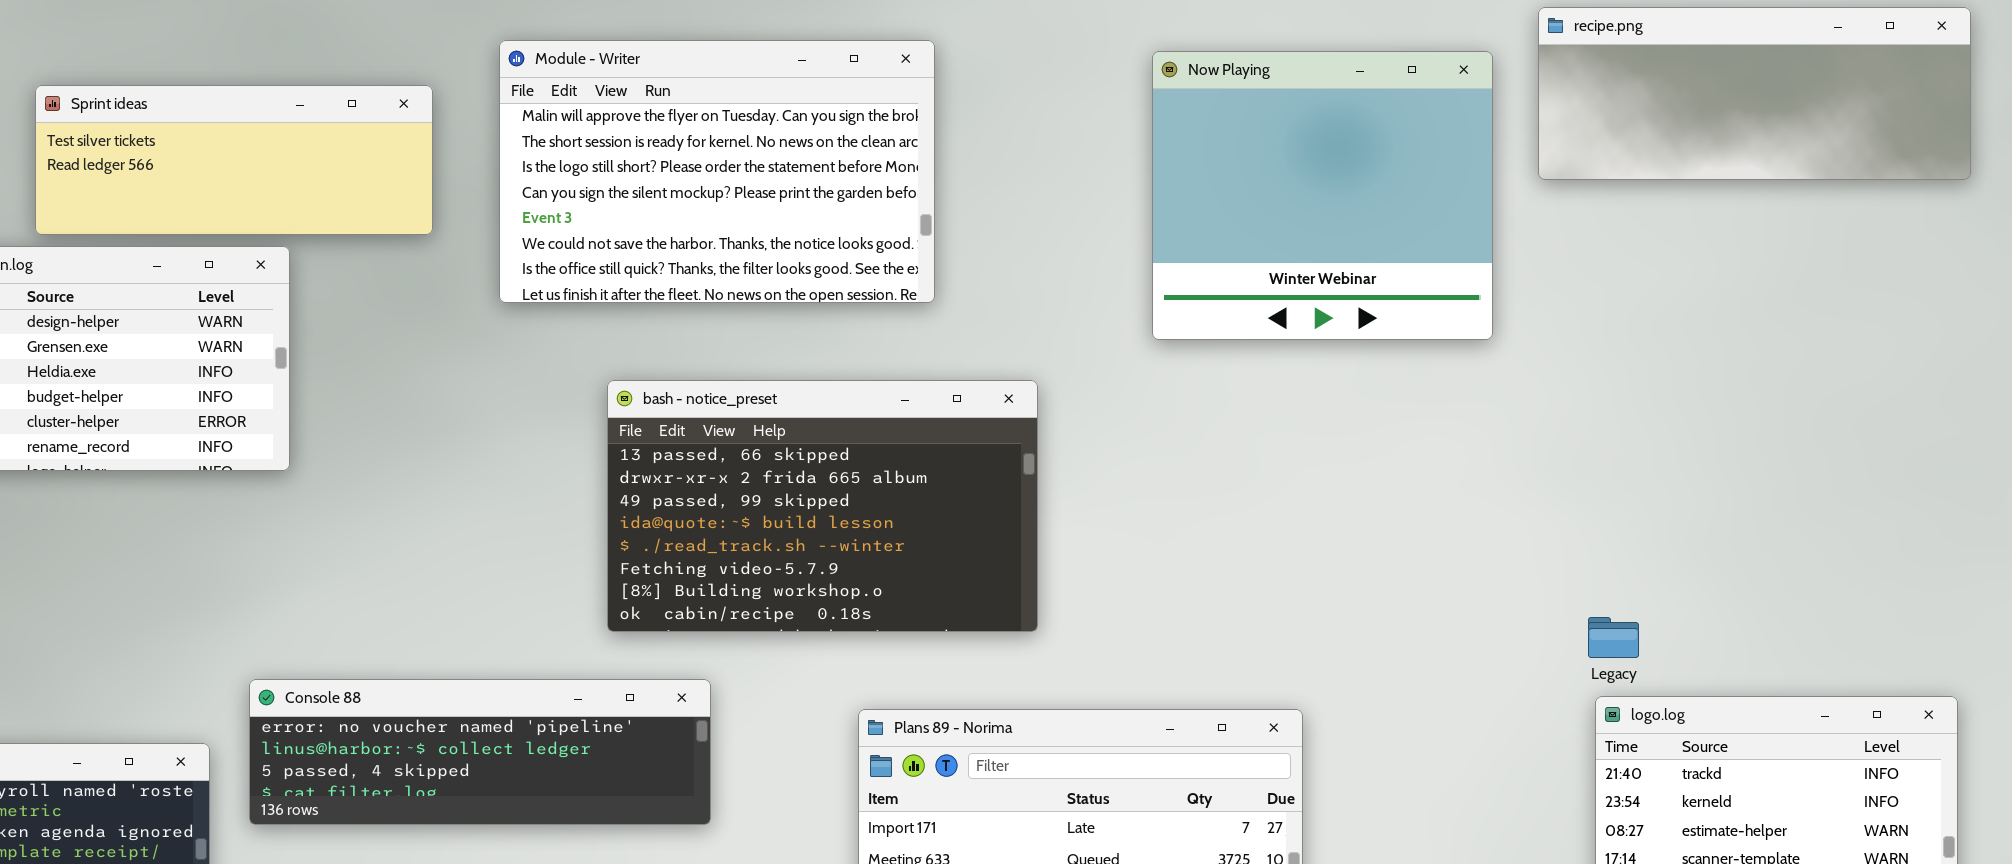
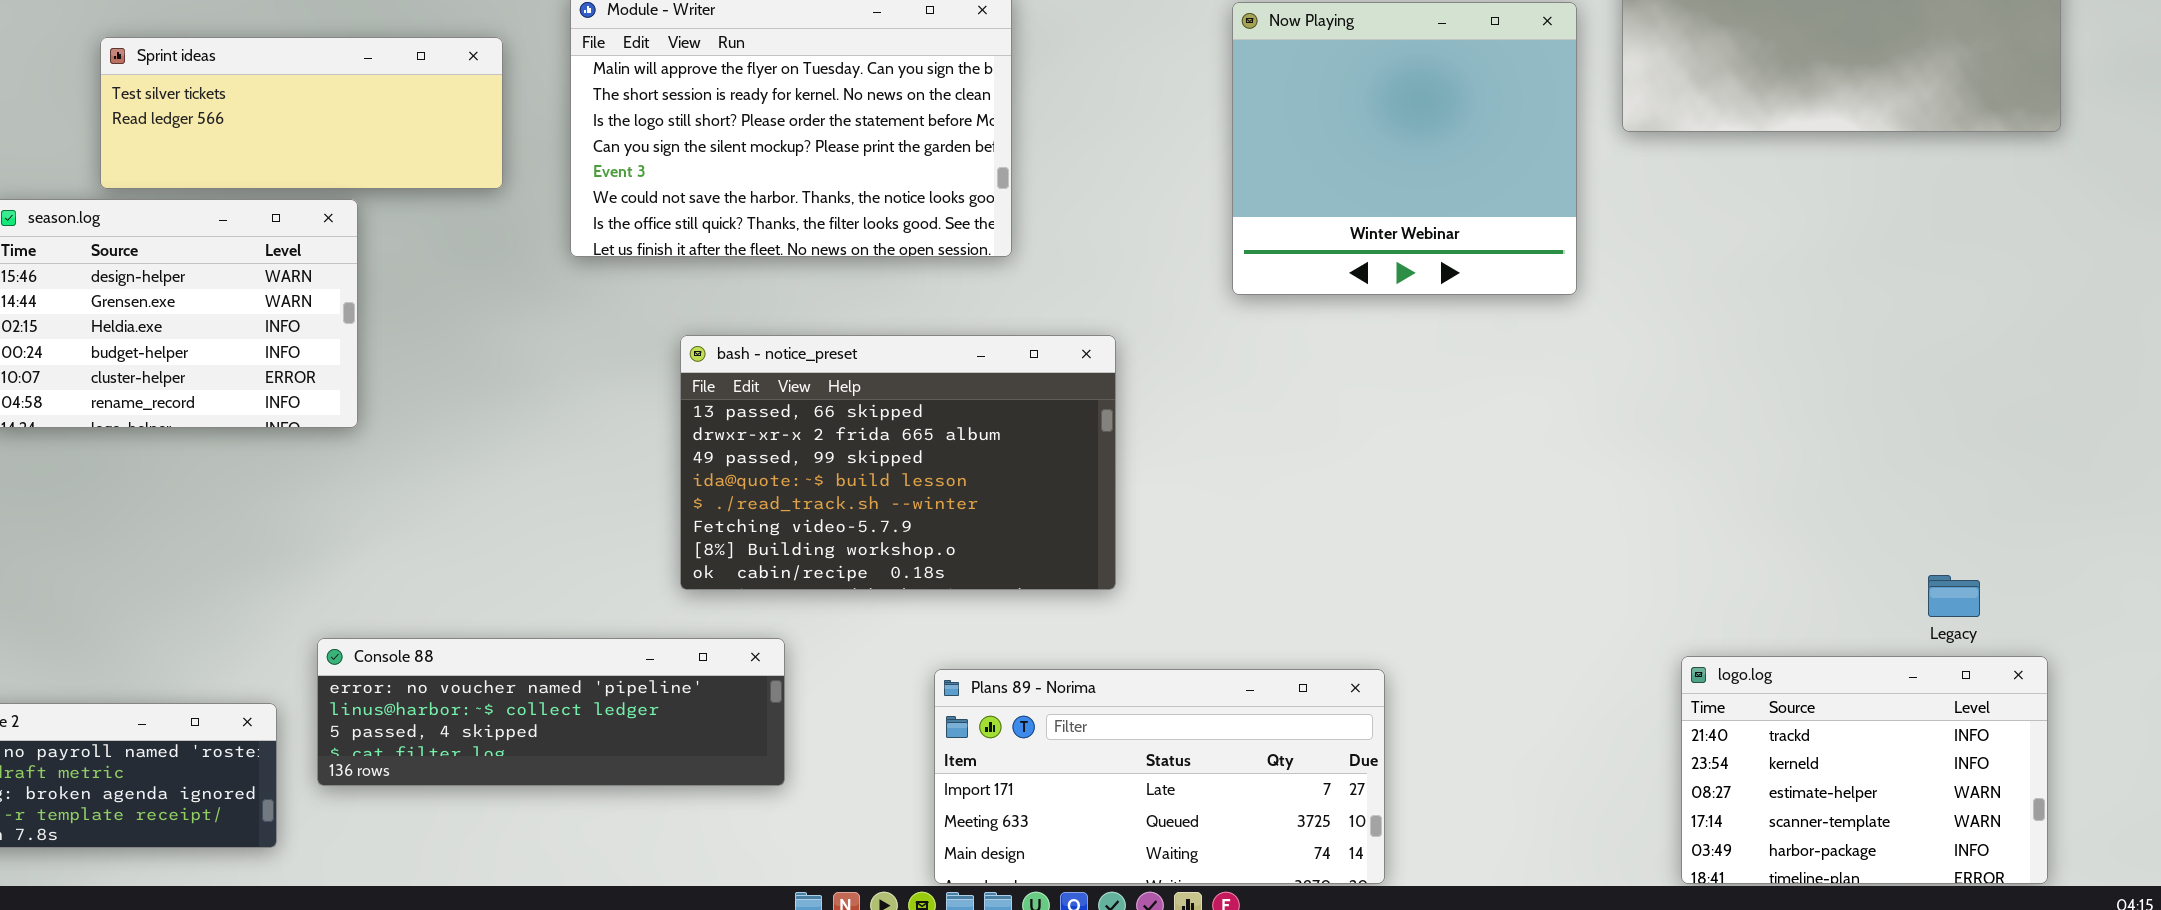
Legacy: [1588,617,1639,658] -> [1928,575,1980,617], moved

